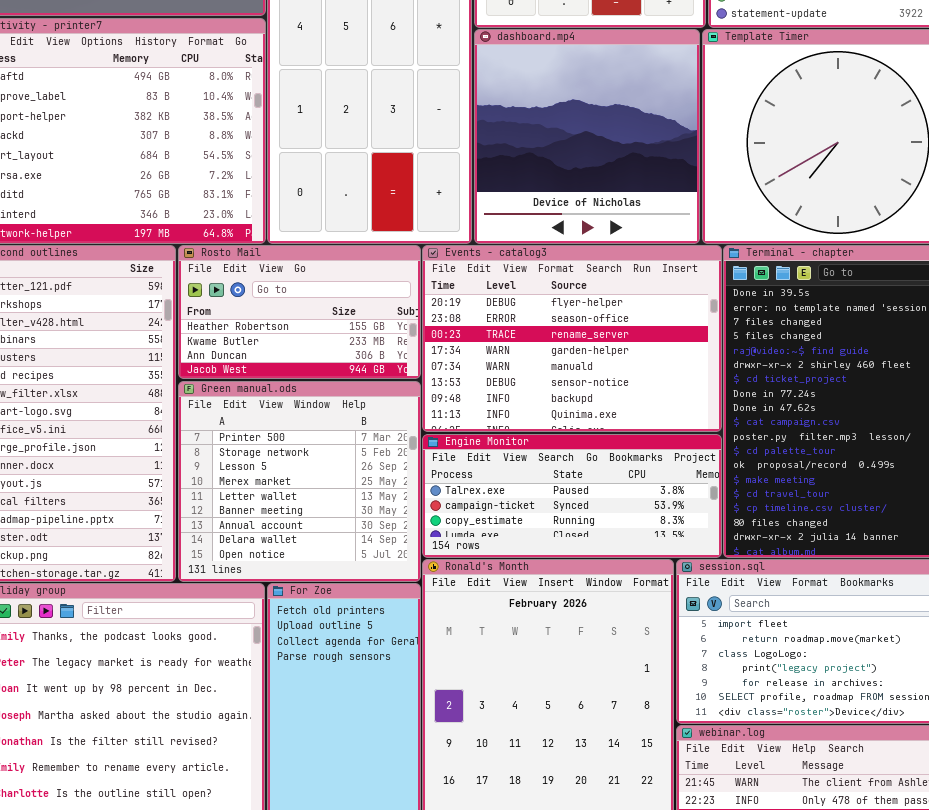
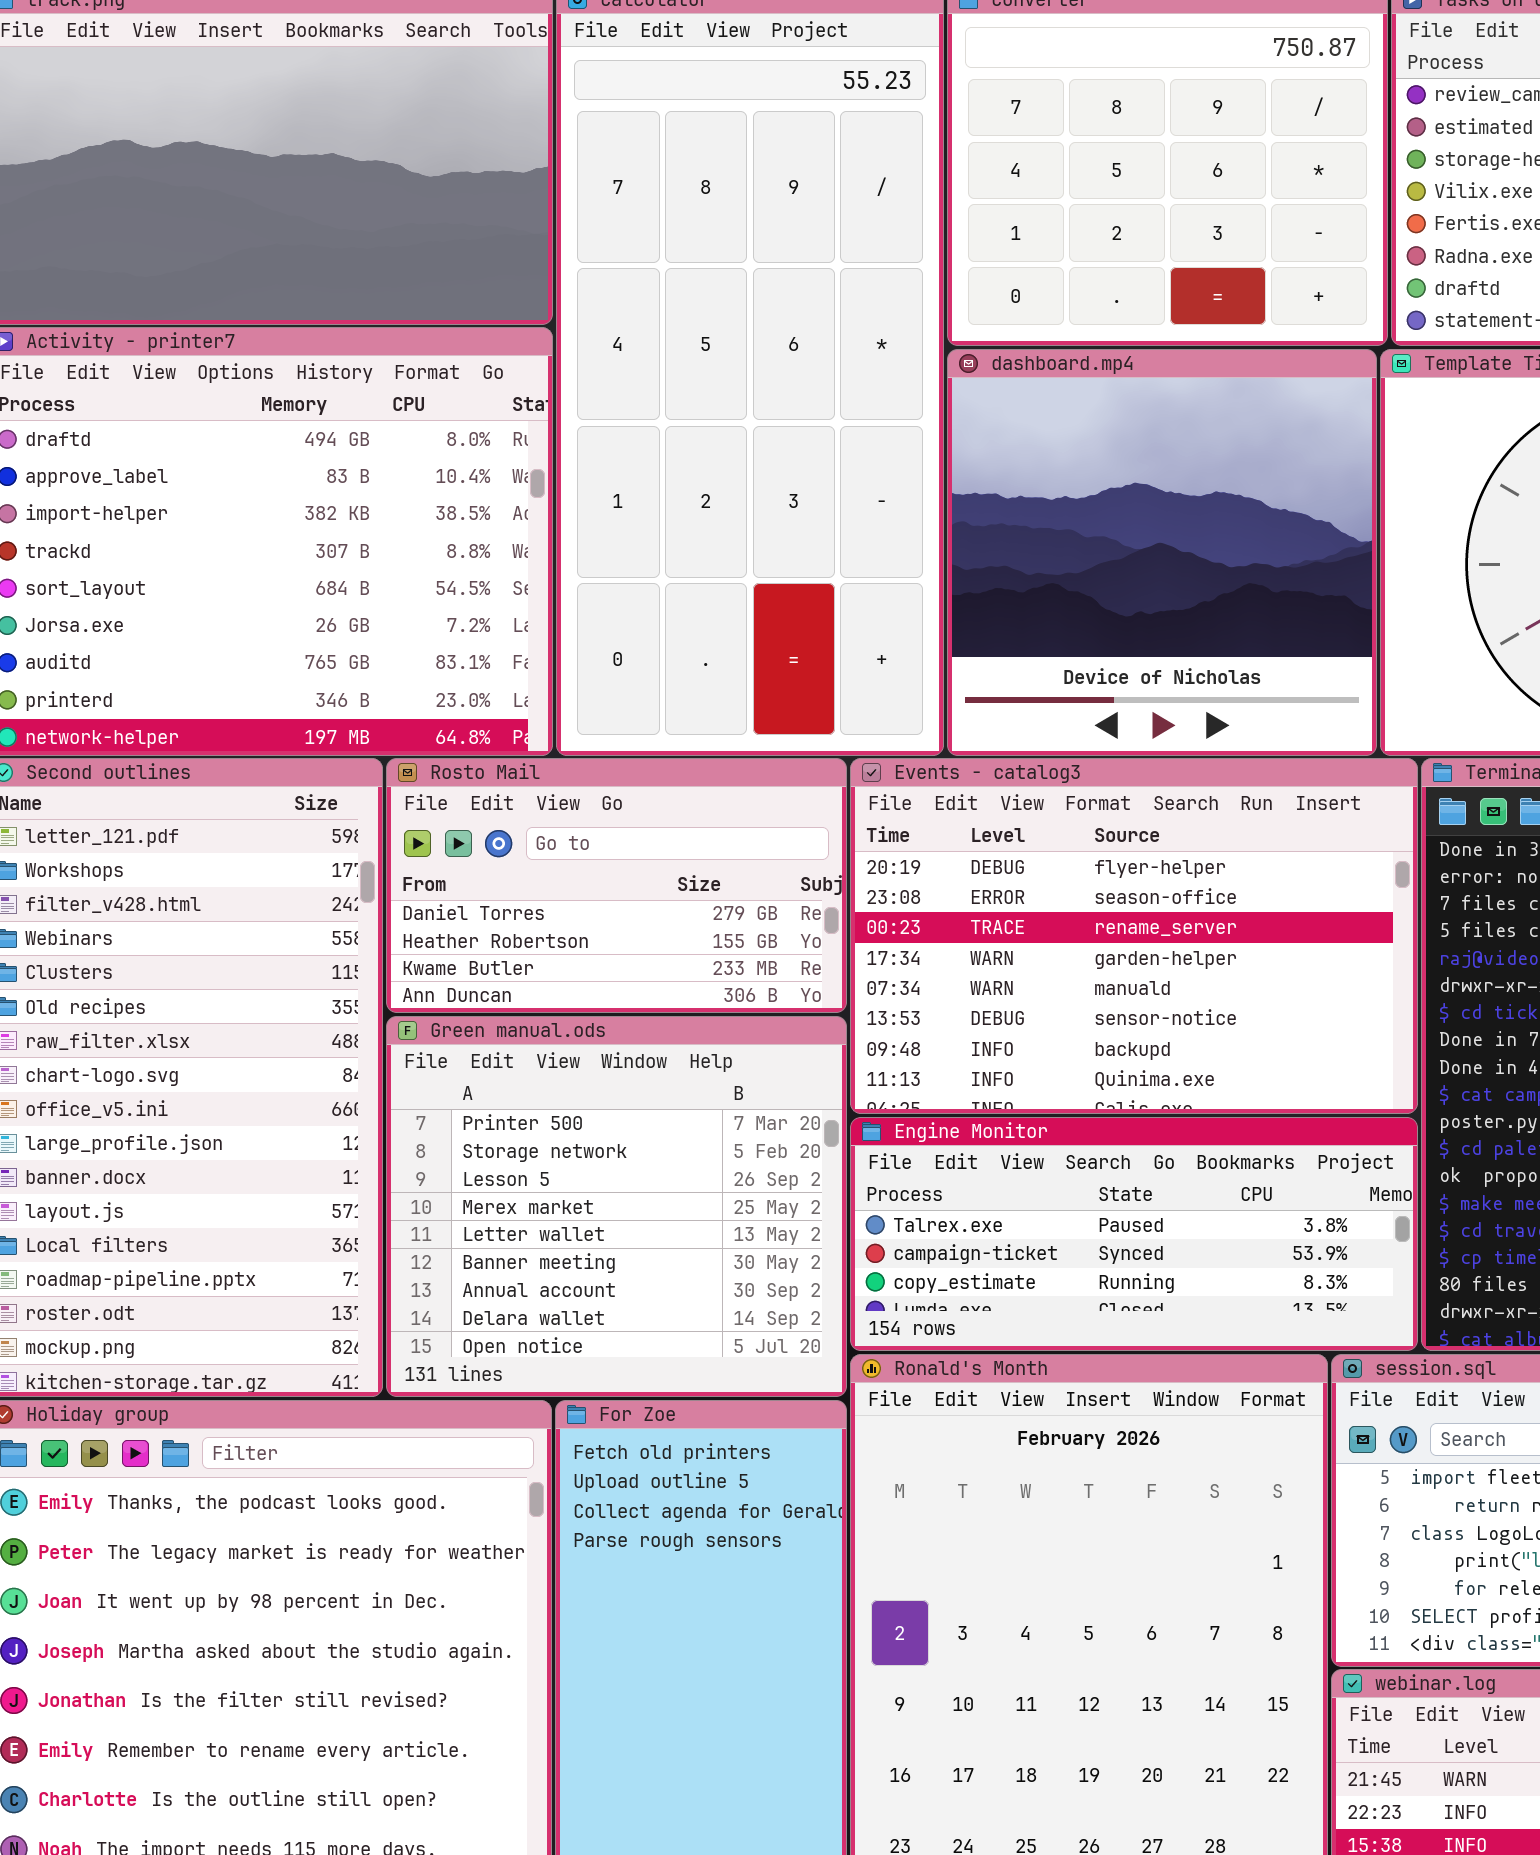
Rosto Mail: [178,245,421,379] -> [386,758,847,1013], scrolled up 1 row

